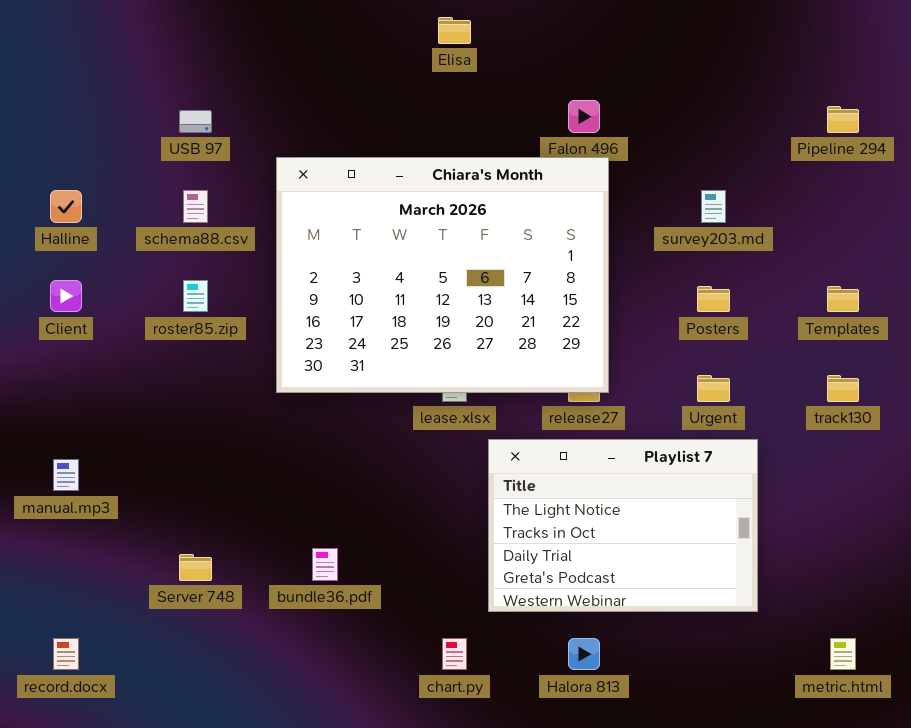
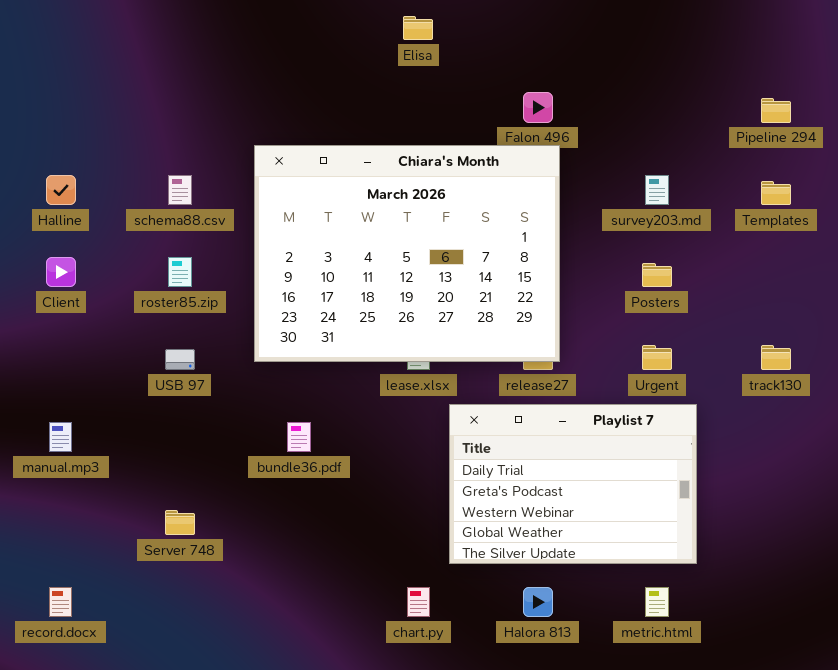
USB 97: [179,110,212,133] -> [165,349,195,370], moved
Templates: [827,286,859,312] -> [761,181,791,205], moved
Playlist 7: [488,439,758,612] -> [449,404,697,564], scrolled down 2 rows
bundle36.pdf: [312,548,338,581] -> [287,422,311,452], moved
metric.html: [830,638,856,670] -> [645,587,669,617], moved

